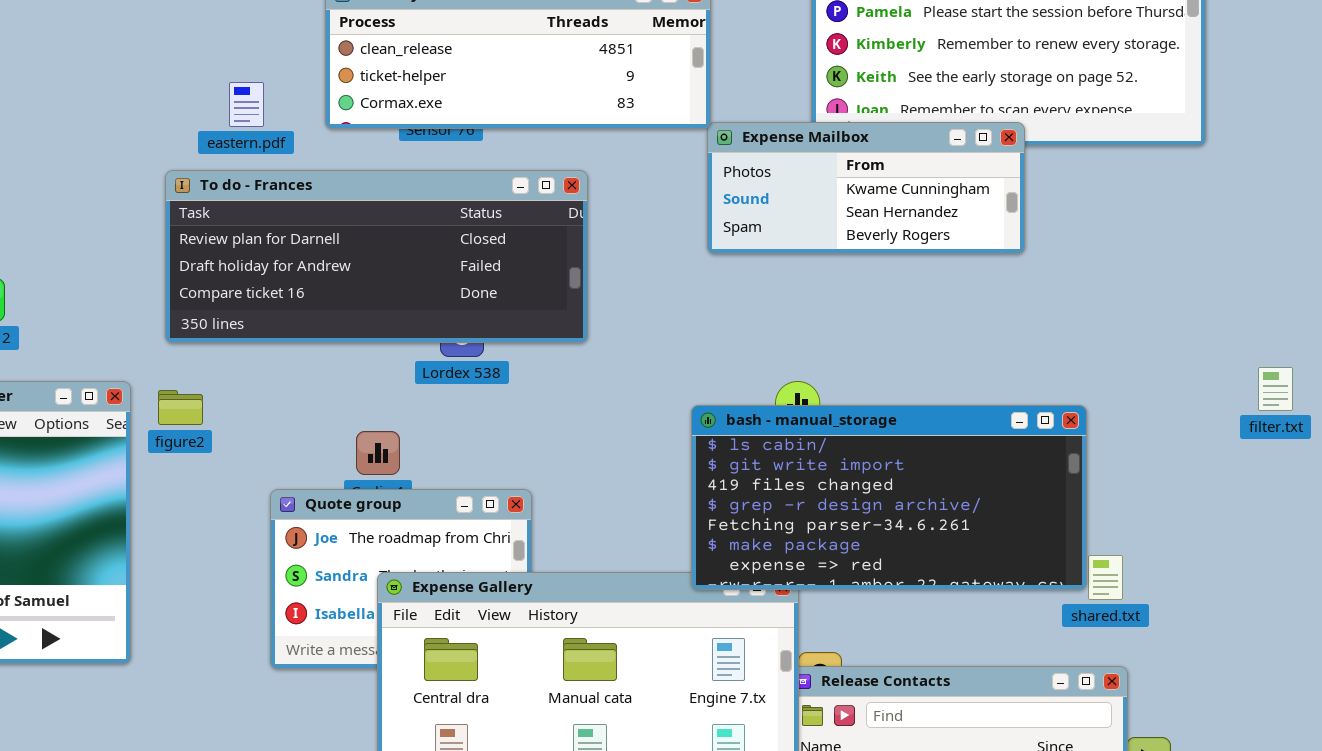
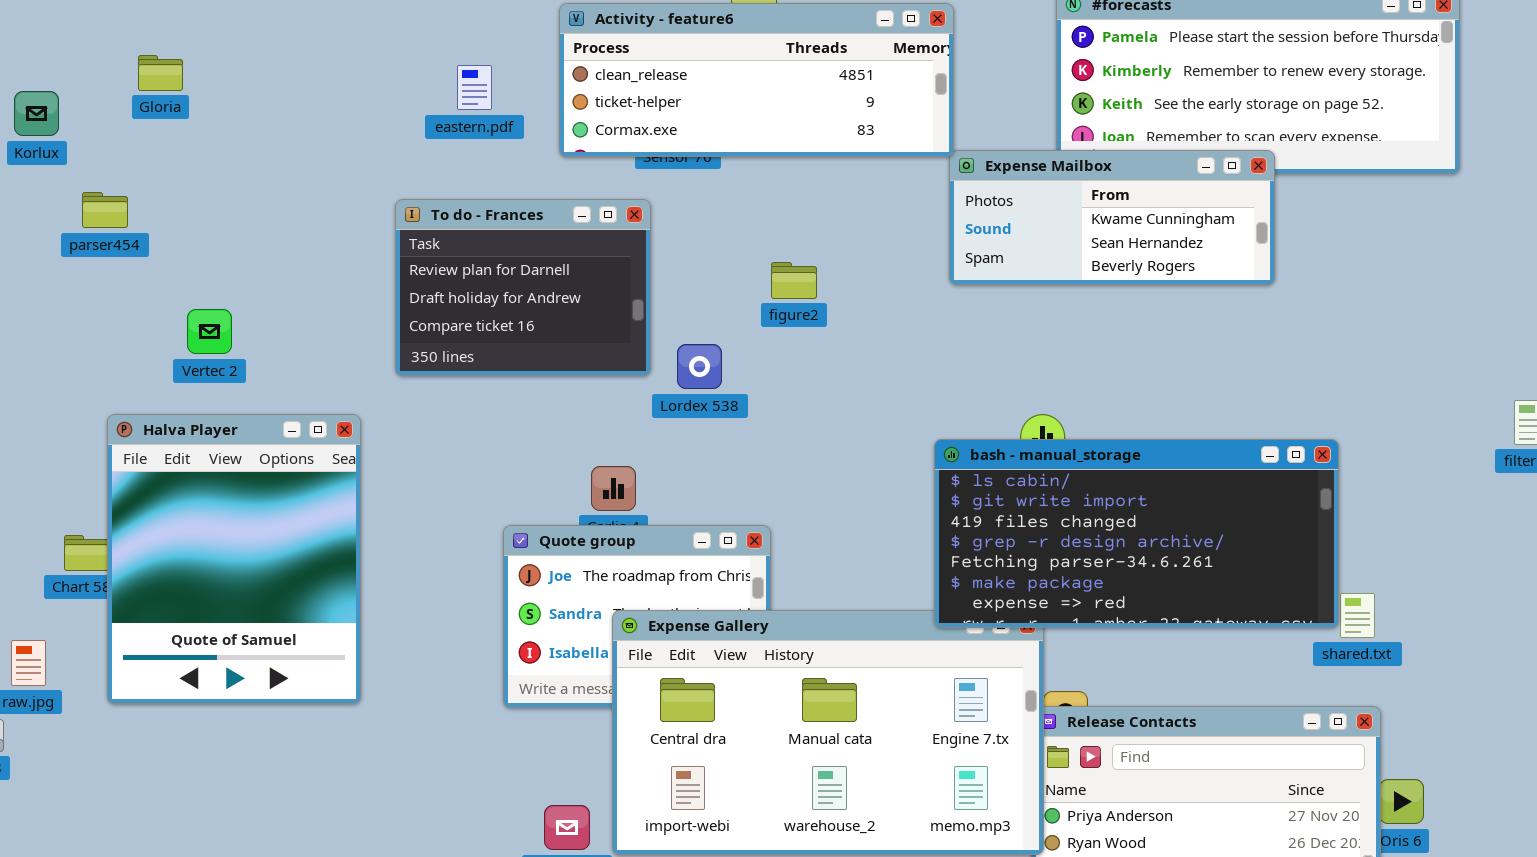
eastern.pdf: [229,82,264,127] -> [457,65,492,110], moved
To do - Frances: [165,170,588,343] -> [395,199,651,376], resized
figure2: [158,390,203,425] -> [771,262,817,299], moved

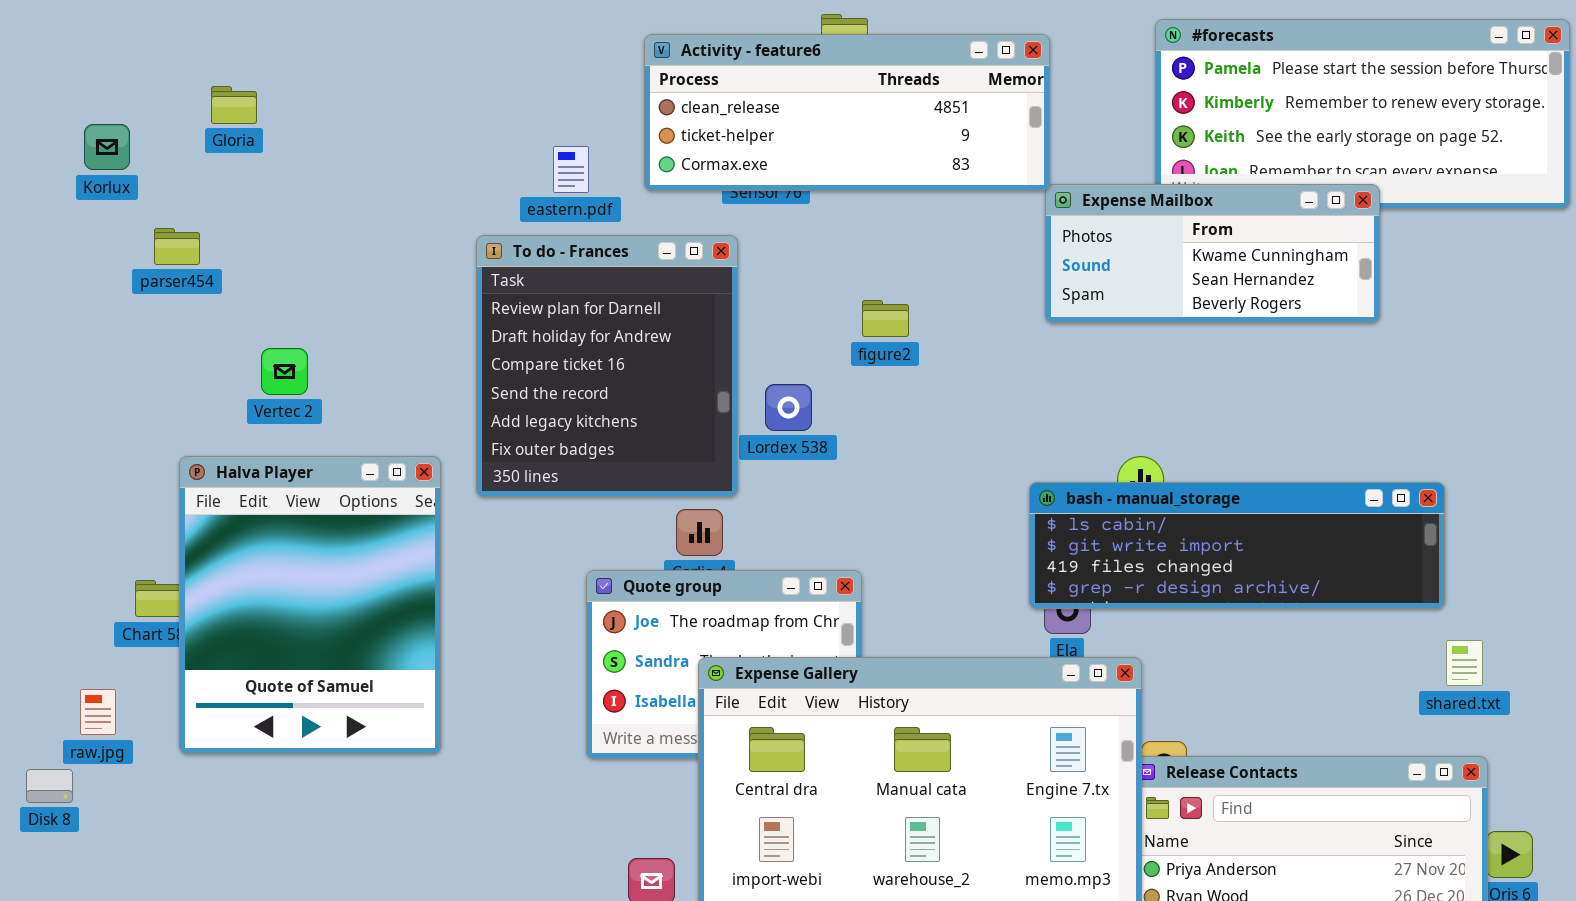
eastern.pdf: [457,65,492,110] -> [553,146,589,193], moved
To do - Frances: [395,199,651,376] -> [476,235,738,497], resized
bash - manual_storage: [934,439,1339,628] -> [1029,482,1445,609], resized

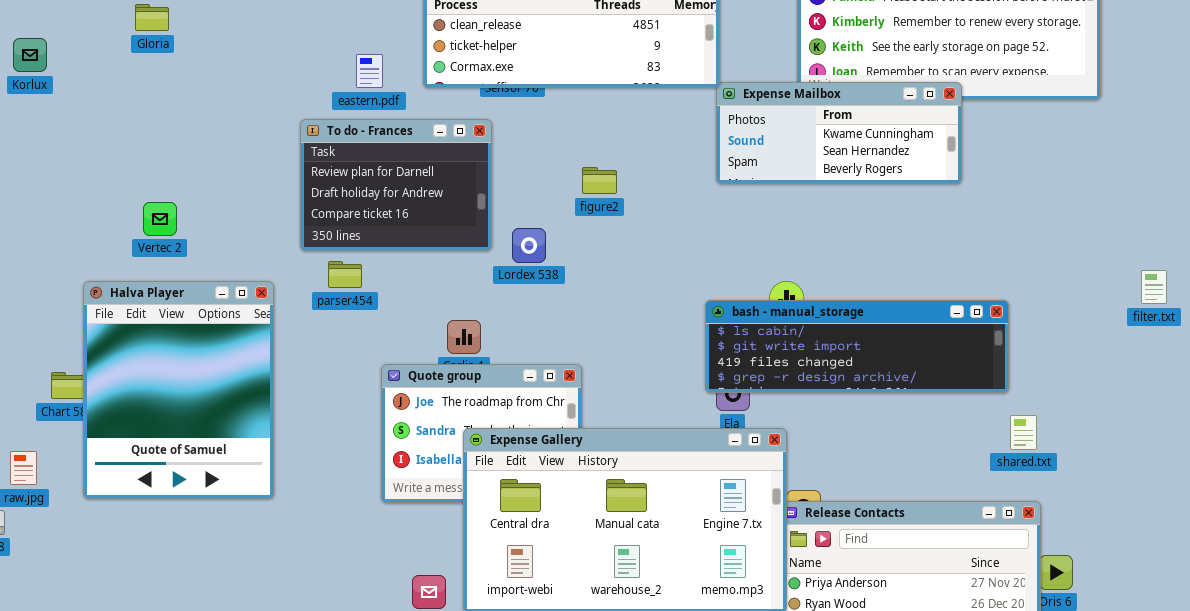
Gloria: [211,86,257,124] -> [135,4,169,31], moved
parser454: [154,228,200,265] -> [328,261,362,288], moved
To do - Frances: [476,235,738,497] -> [300,119,492,251], resized

